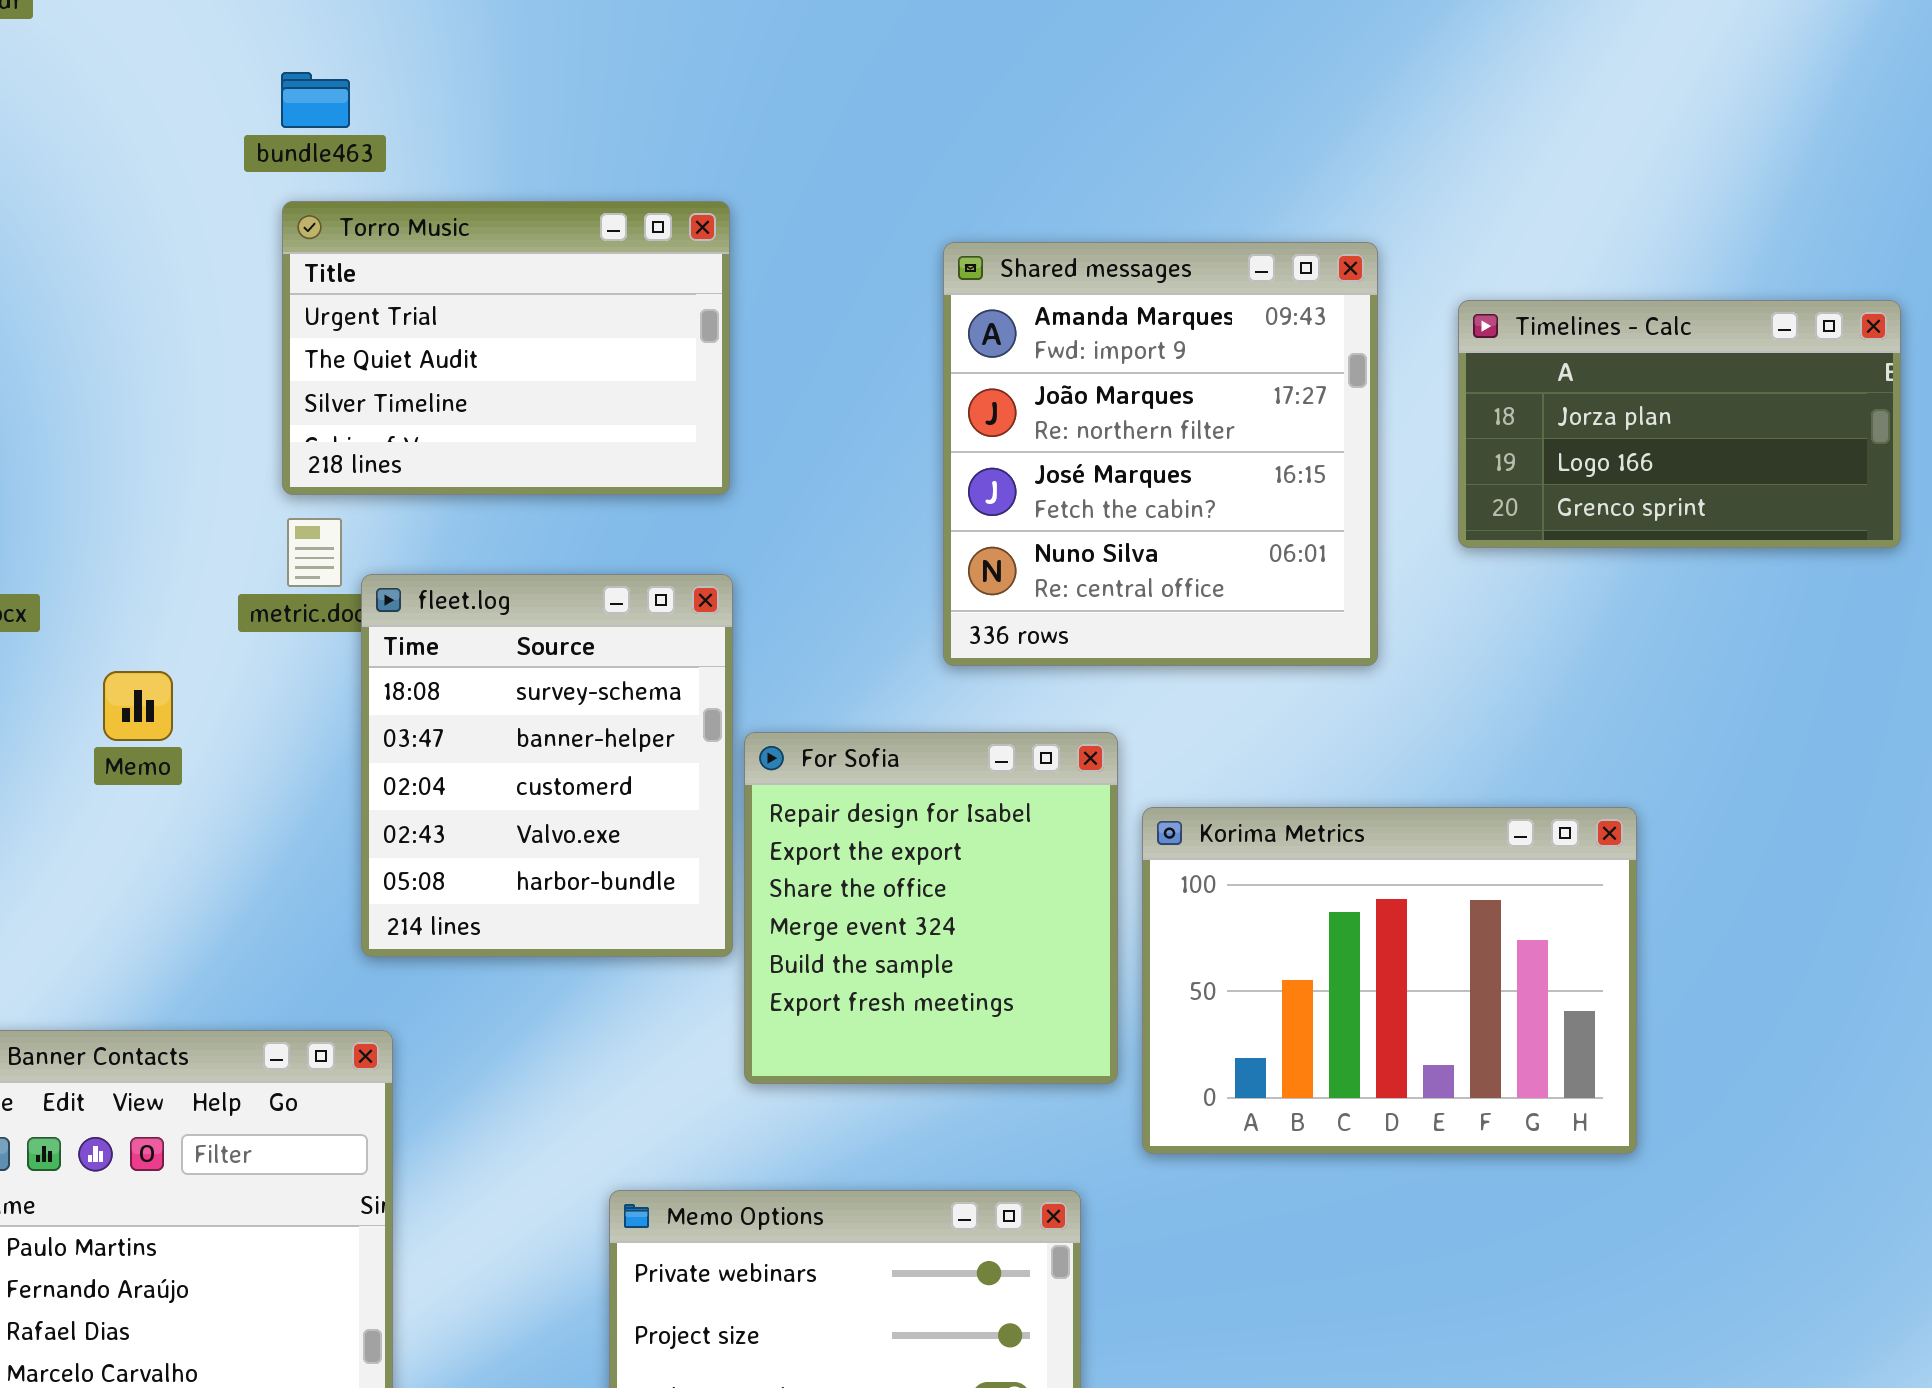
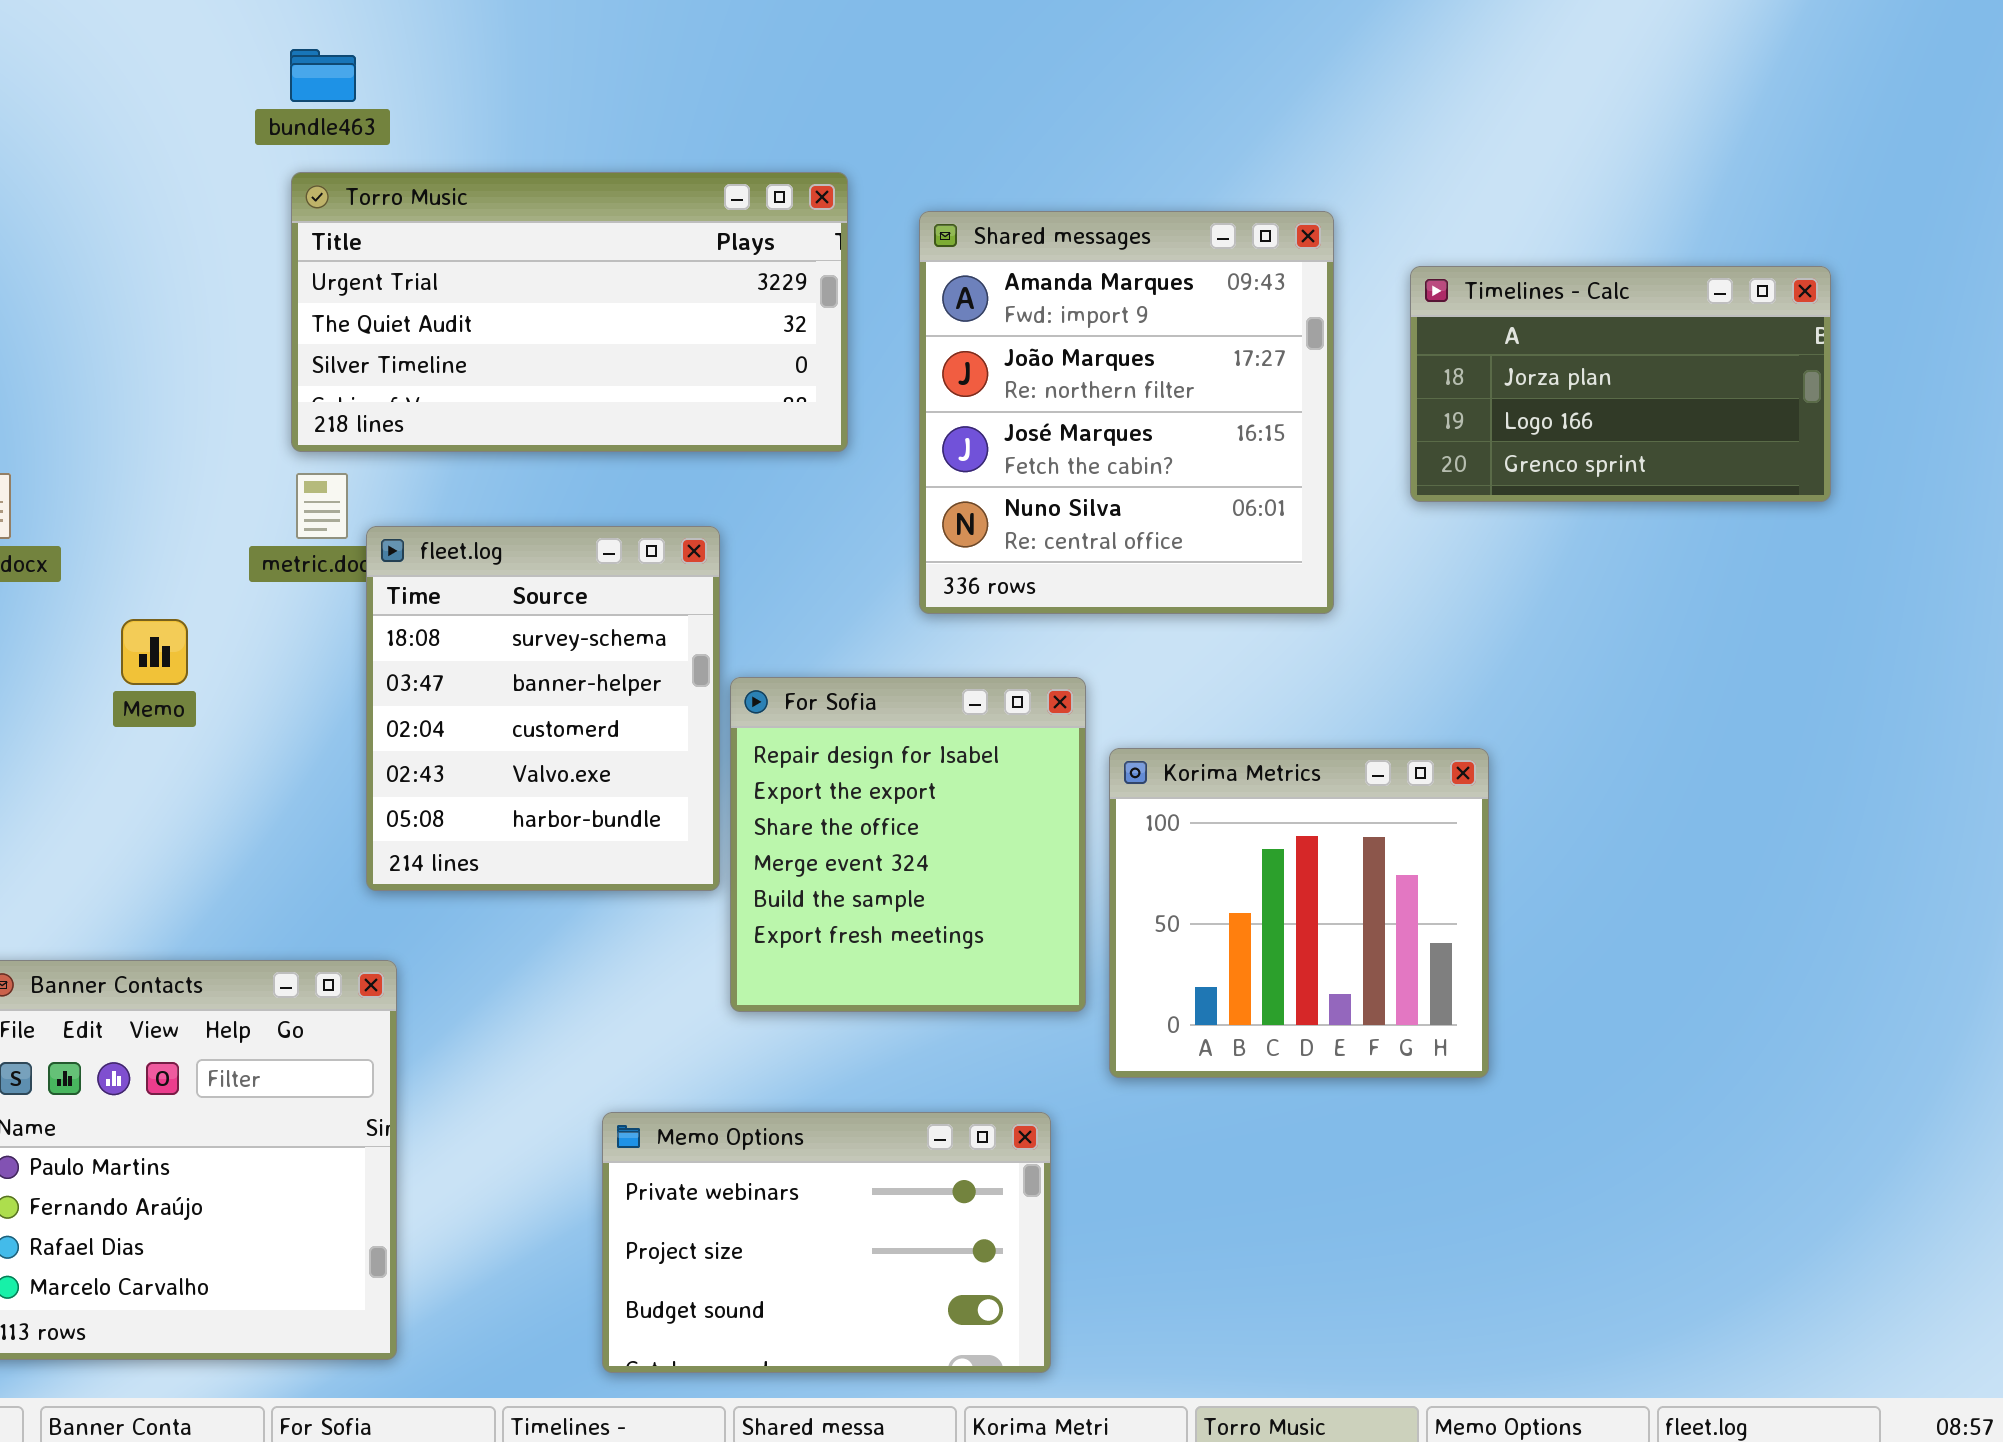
Torro Music: [282,201,730,495] -> [291,172,848,452], resized
Korima Metrics: [1142,807,1637,1154] -> [1109,748,1489,1078], resized

